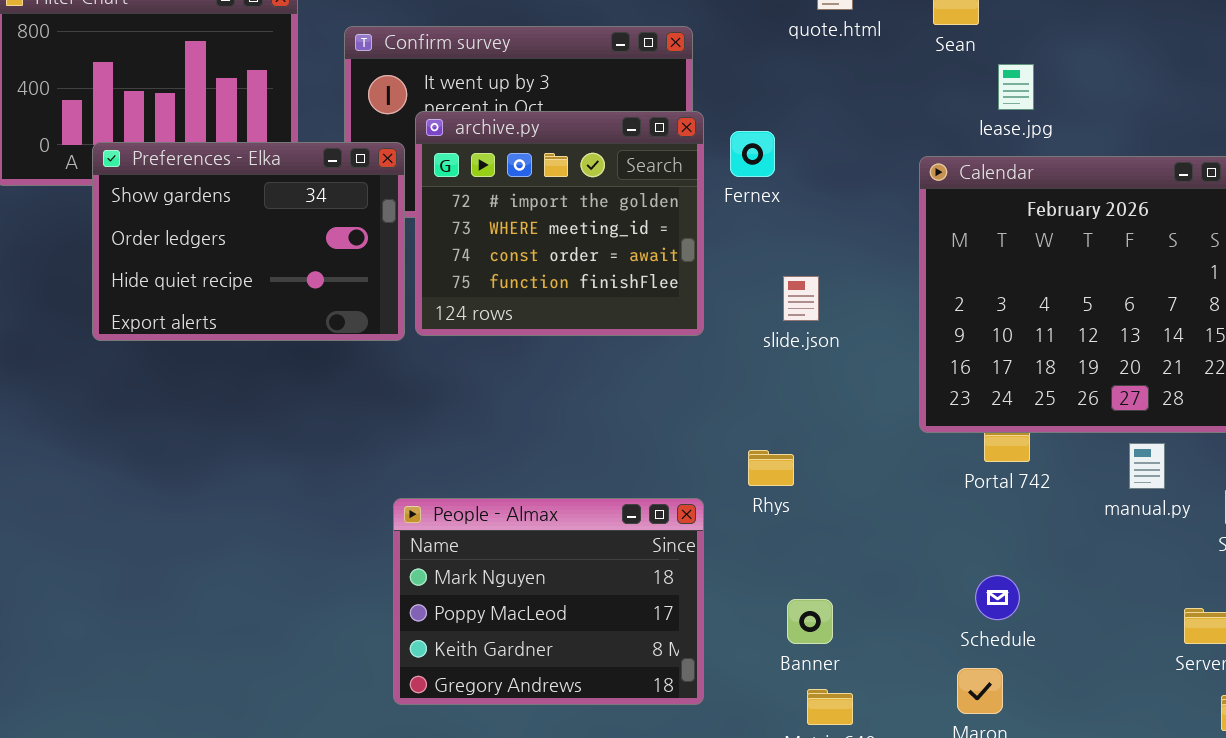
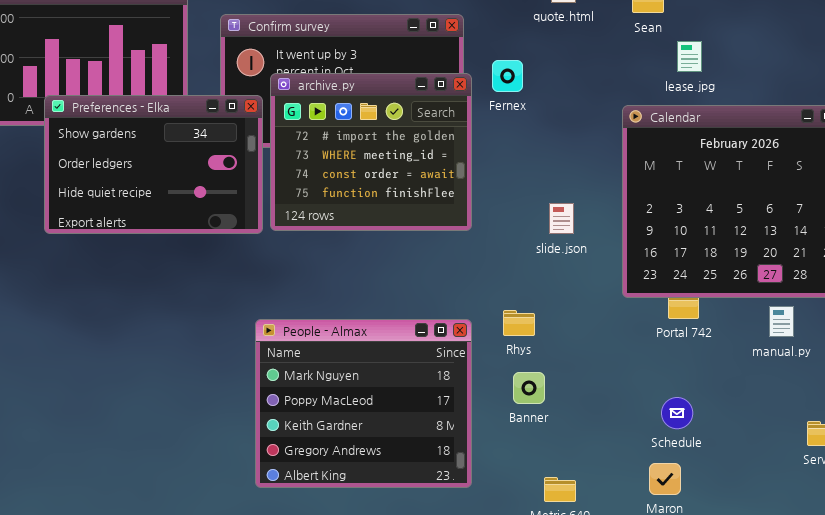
Fernex: [730,131,775,177] -> [492,60,523,92], moved
slide.json: [783,276,819,321] -> [549,203,574,234], moved
People - Almax: [393,498,704,705] -> [255,319,472,488], resized
Banner: [787,599,833,644] -> [513,372,545,404], moved

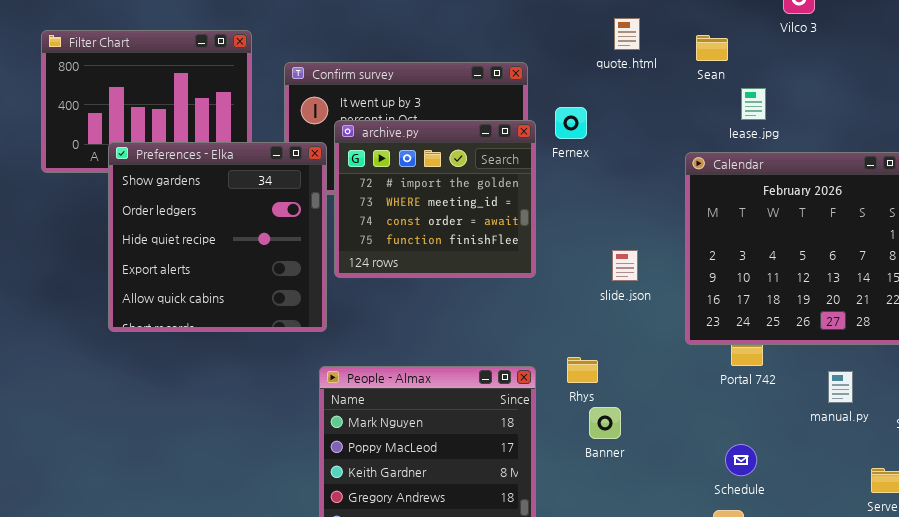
Preferences - Elka: [44,95,263,234] -> [108,142,327,332], resized
manual.py: [769,306,794,337] -> [828,371,853,403], moved
Banner: [513,372,545,404] -> [589,407,621,439], moved

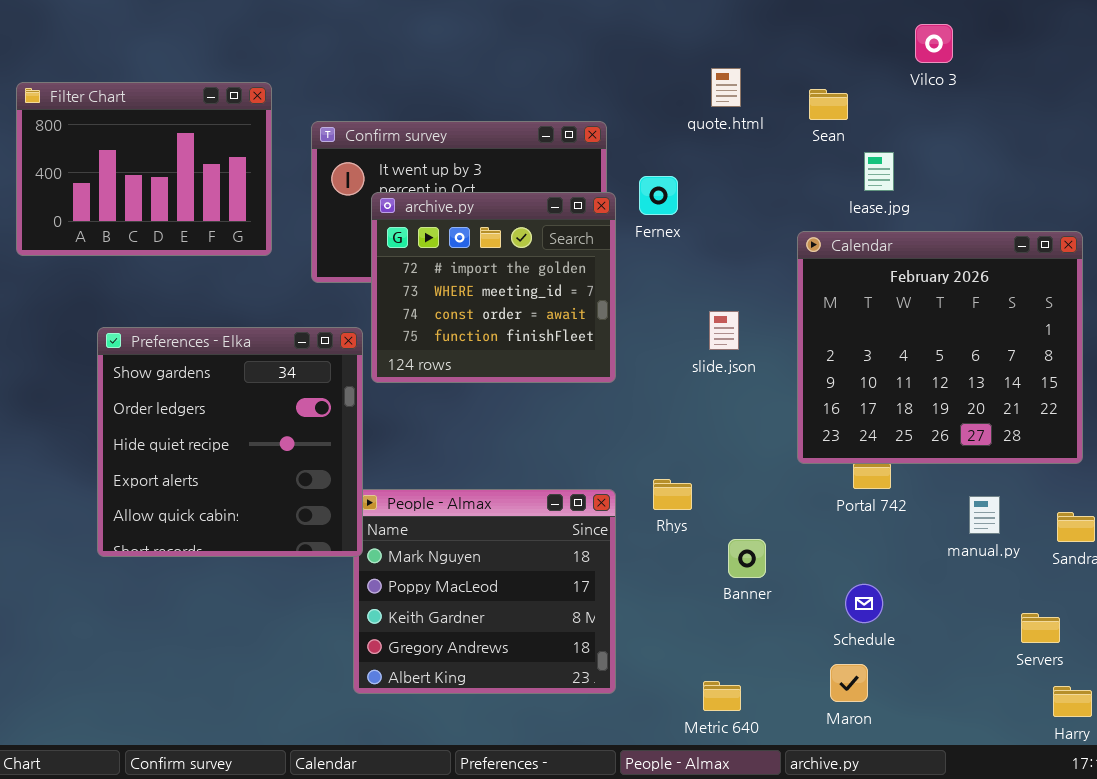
Preferences - Elka: [108,142,327,332] -> [97,327,363,557], moved
slide.json: [612,250,638,281] -> [709,311,739,350], moved
Banner: [589,407,621,439] -> [728,539,766,578], moved

